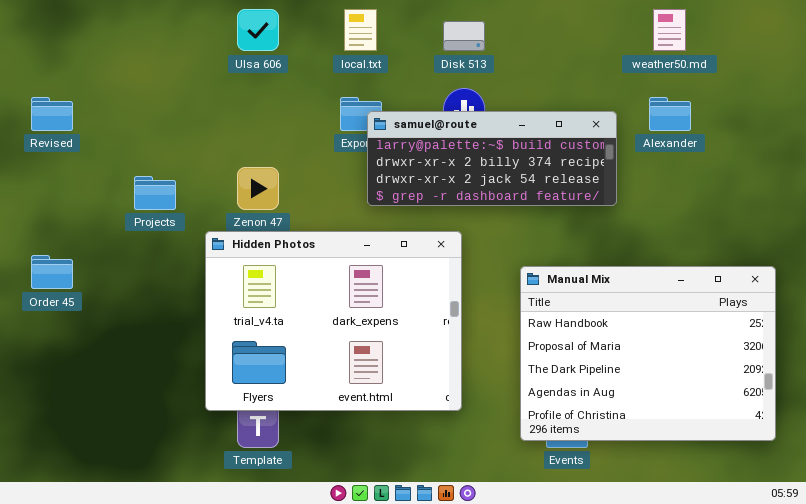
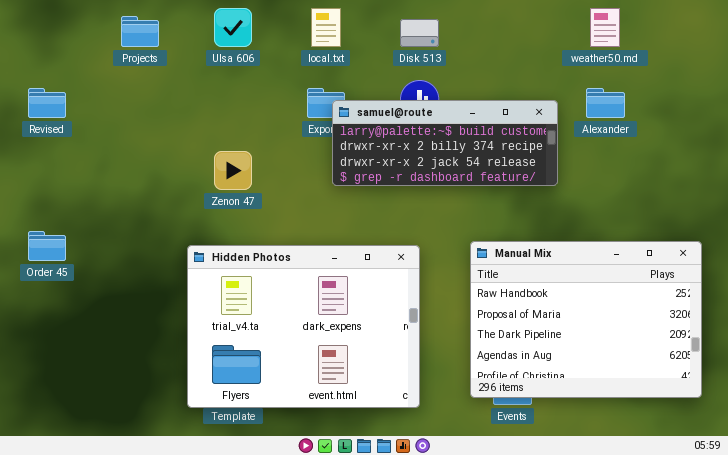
Projects: [134,176,176,210] -> [121,16,159,47], moved
Hidden Photos: [205,231,462,411] -> [187,245,420,408], moved

